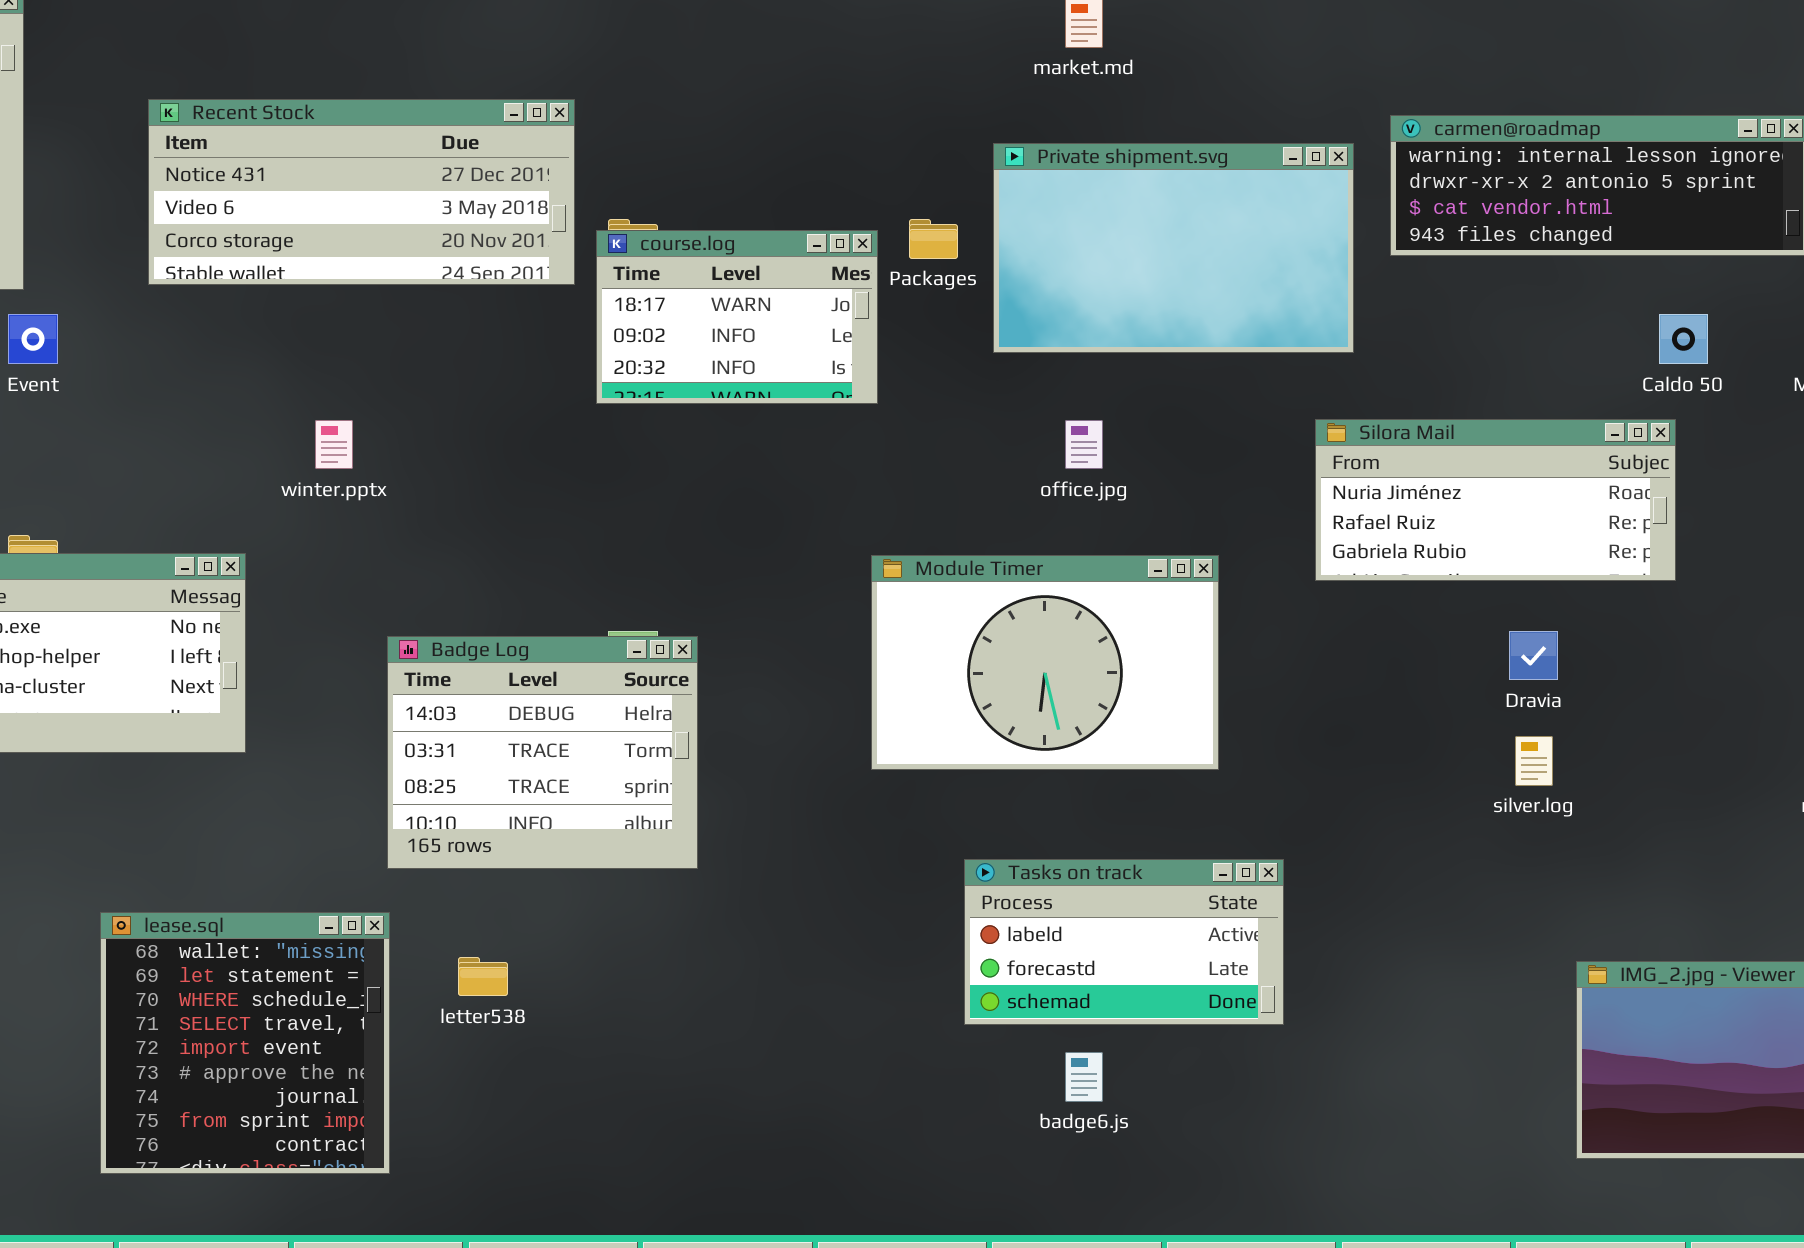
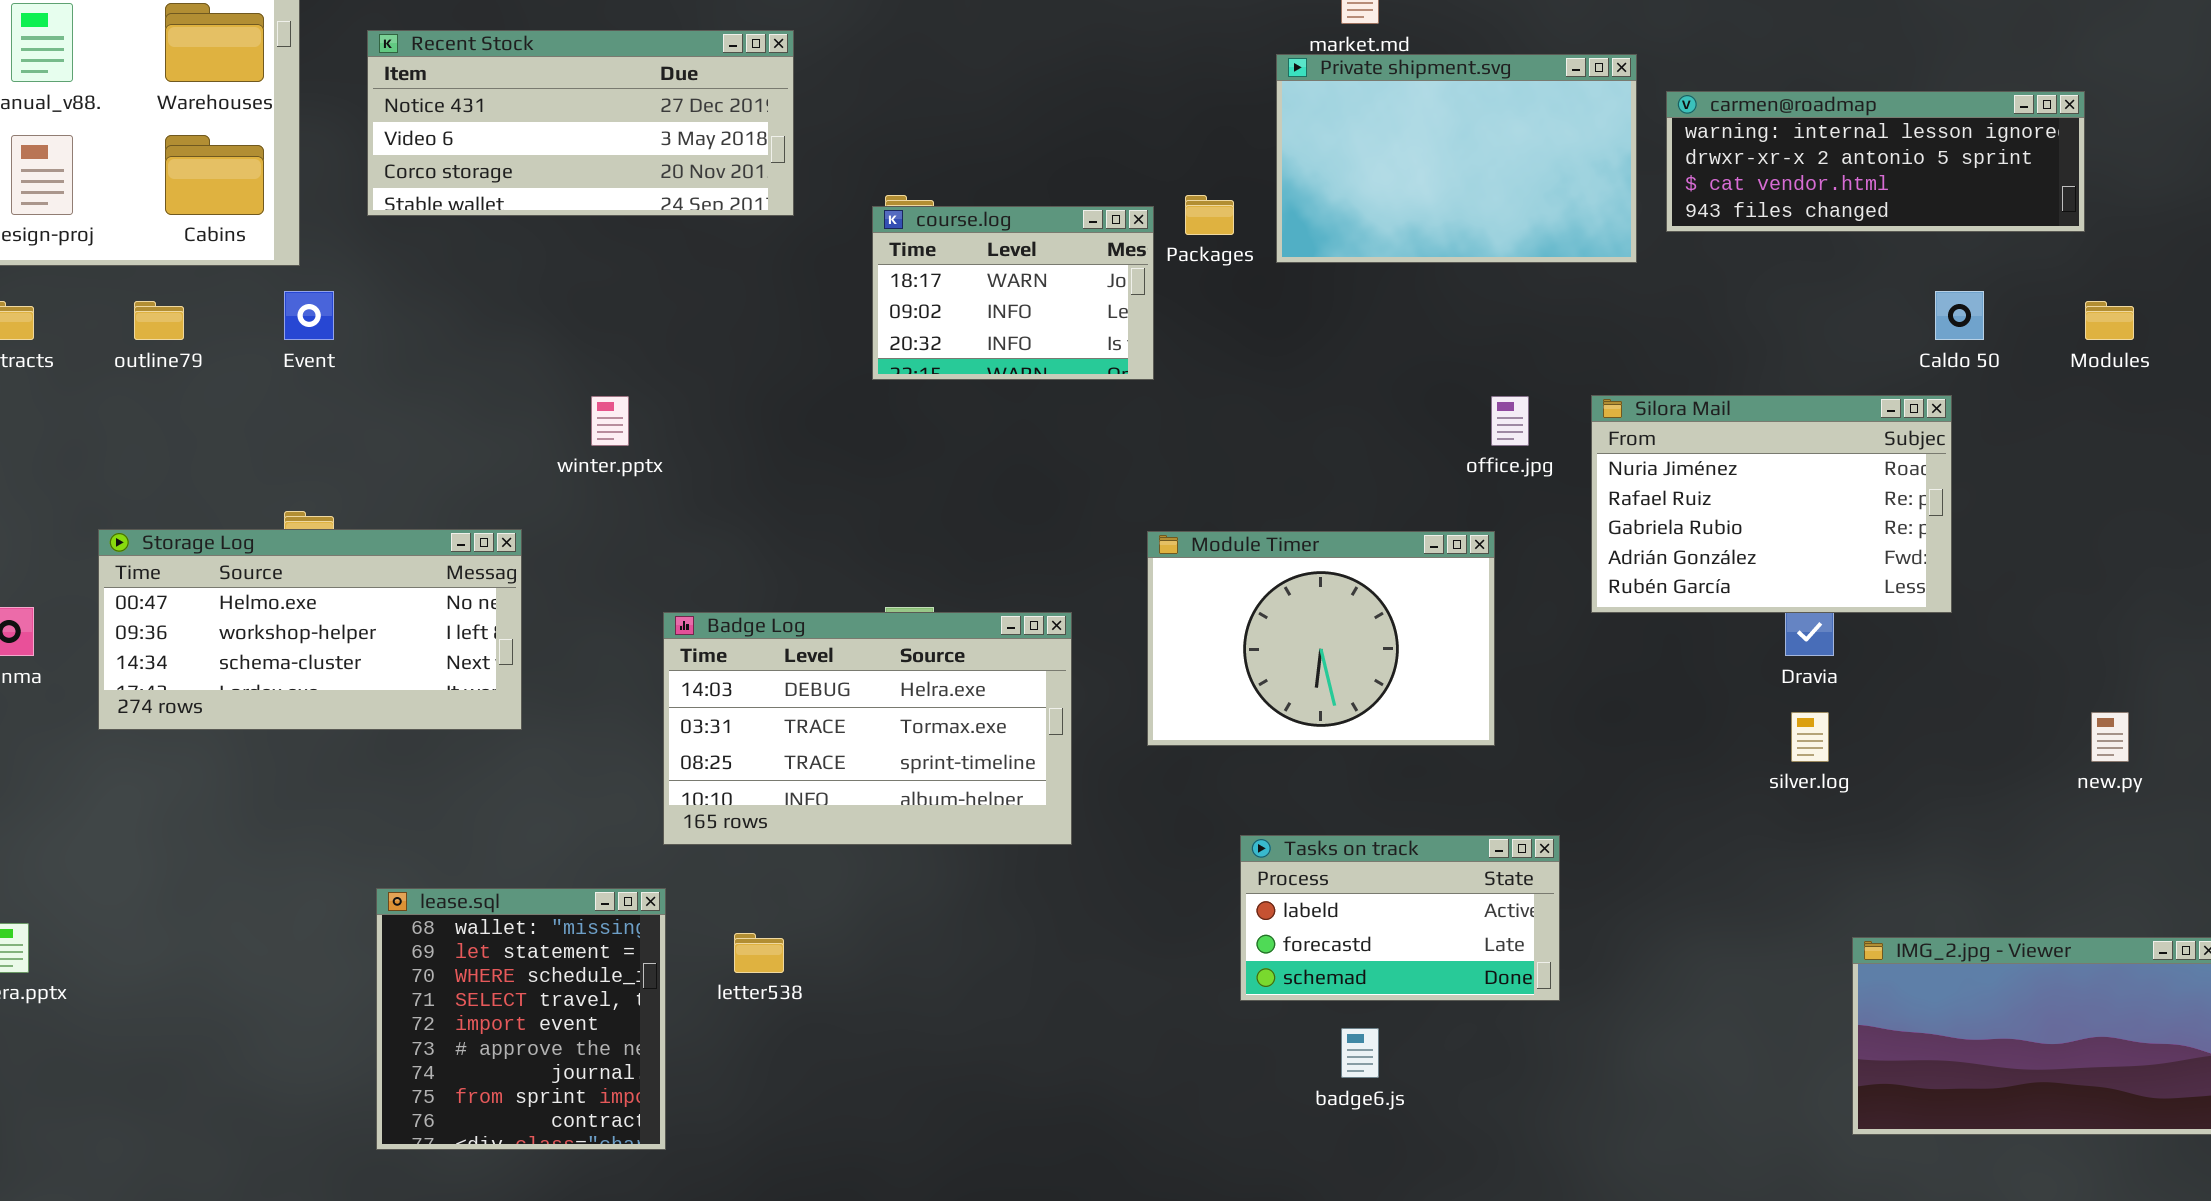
Recent Stock: [148,99,575,285] -> [367,30,794,216], moved
Private shipment.svg: [993,143,1354,353] -> [1276,54,1637,263], moved
Silora Mail: [1315,419,1676,581] -> [1591,395,1952,613], resized
office.jpg: [1065,420,1103,469] -> [1491,396,1529,446], moved
Badge Log: [387,636,698,869] -> [663,612,1072,845], resized

